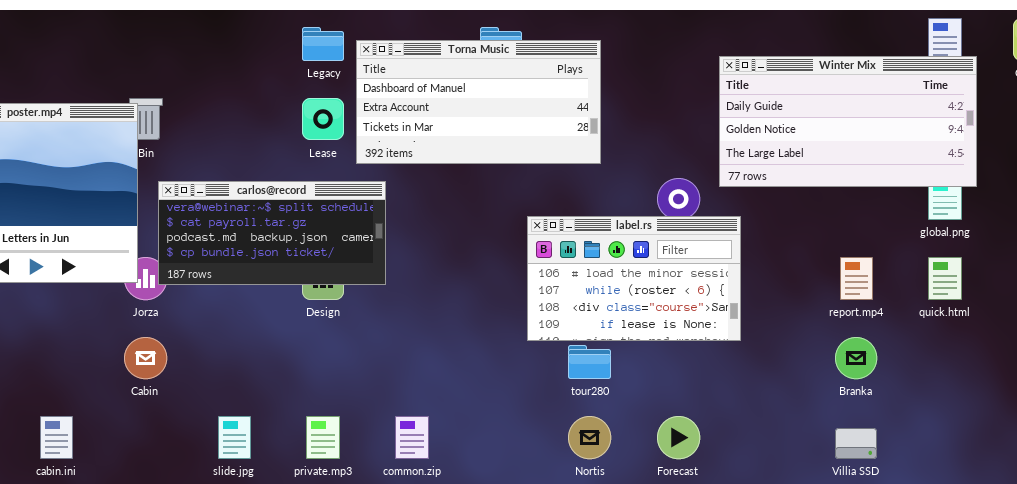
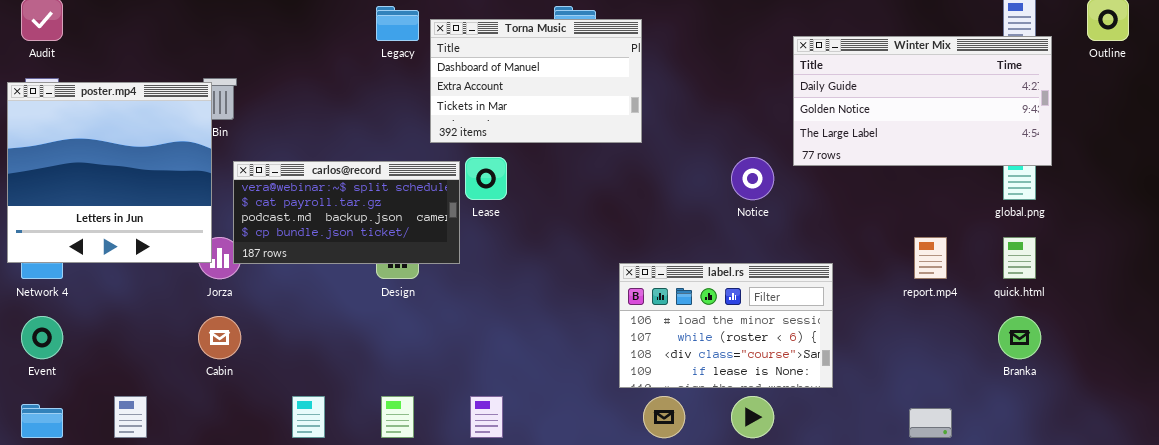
Torna Music: [356,40,601,164] -> [430,19,642,143], resized
Lease: [302,98,344,140] -> [465,157,507,200], moved
label.rs: [527,216,741,341] -> [619,263,833,388], moved
Branka: [835,337,877,379] -> [998,316,1041,359], moved

